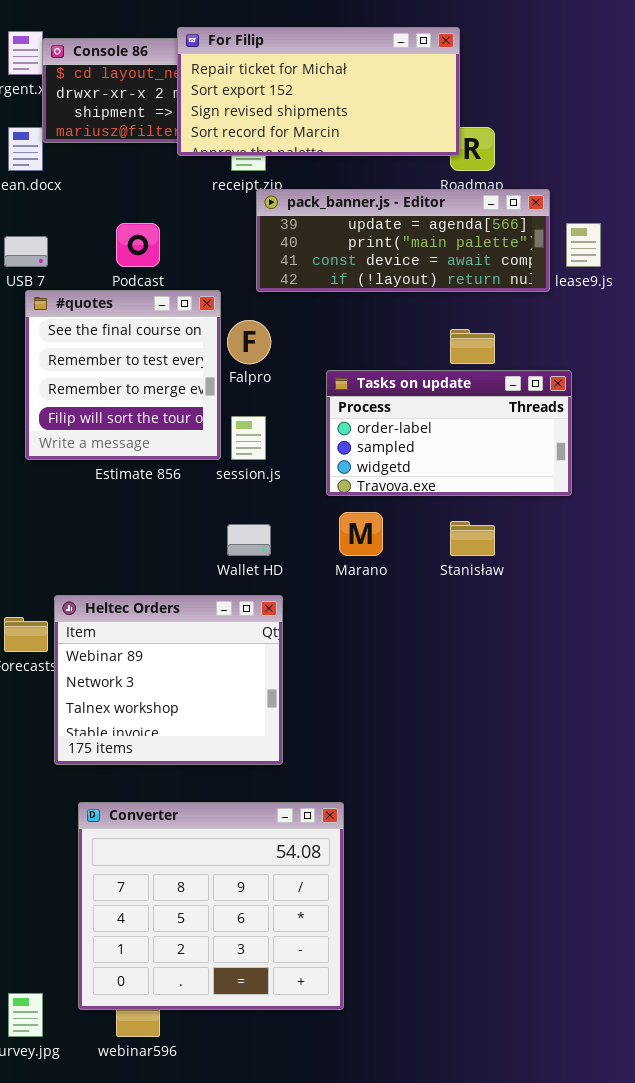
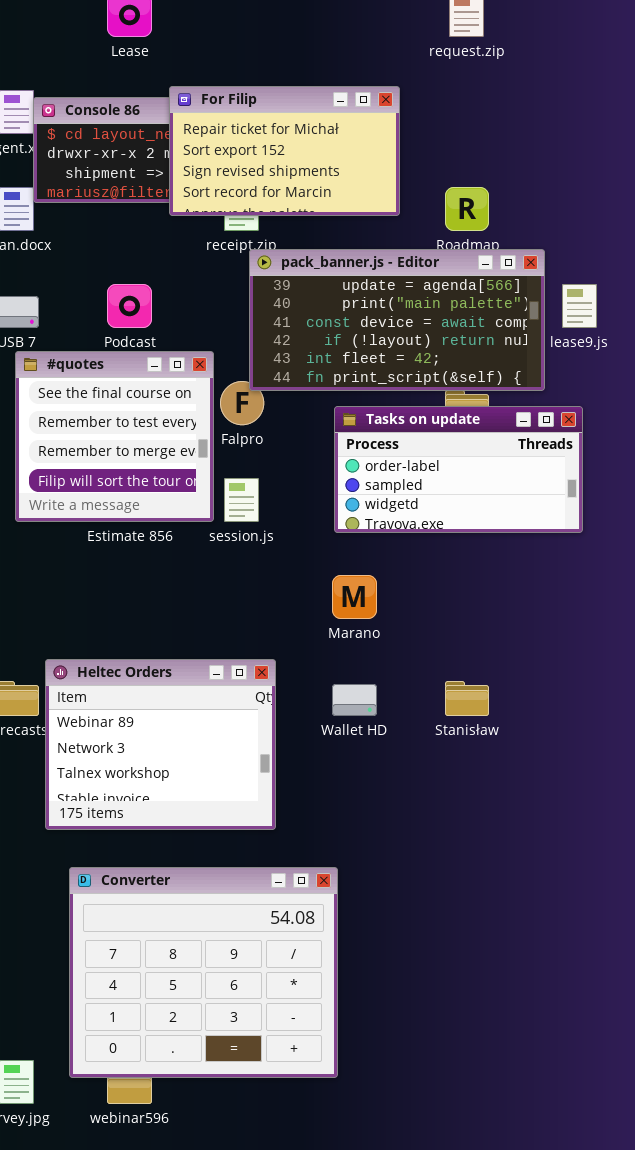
For Filip: [177,27,460,156] -> [169,86,400,216], resized
pack_banner.js - Editor: [256,189,550,292] -> [249,249,545,391], resized
Tasks on update: [326,370,572,496] -> [334,406,583,533], moved
Stanisław: [450,521,495,556] -> [445,681,489,716], moved
Wallet HD: [227,524,271,556] -> [332,684,377,716], moved

